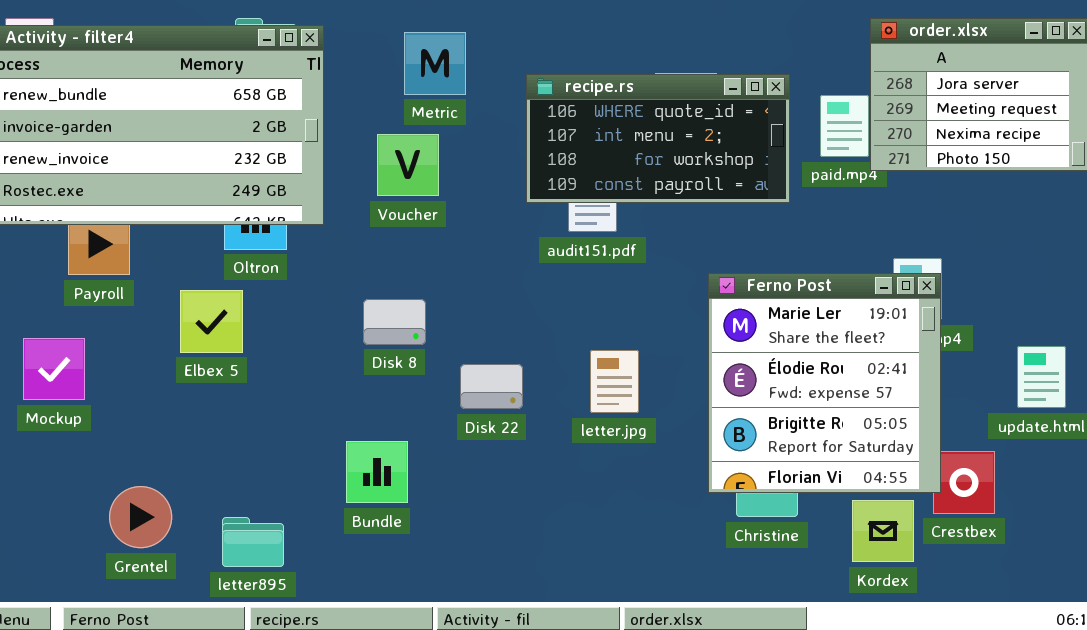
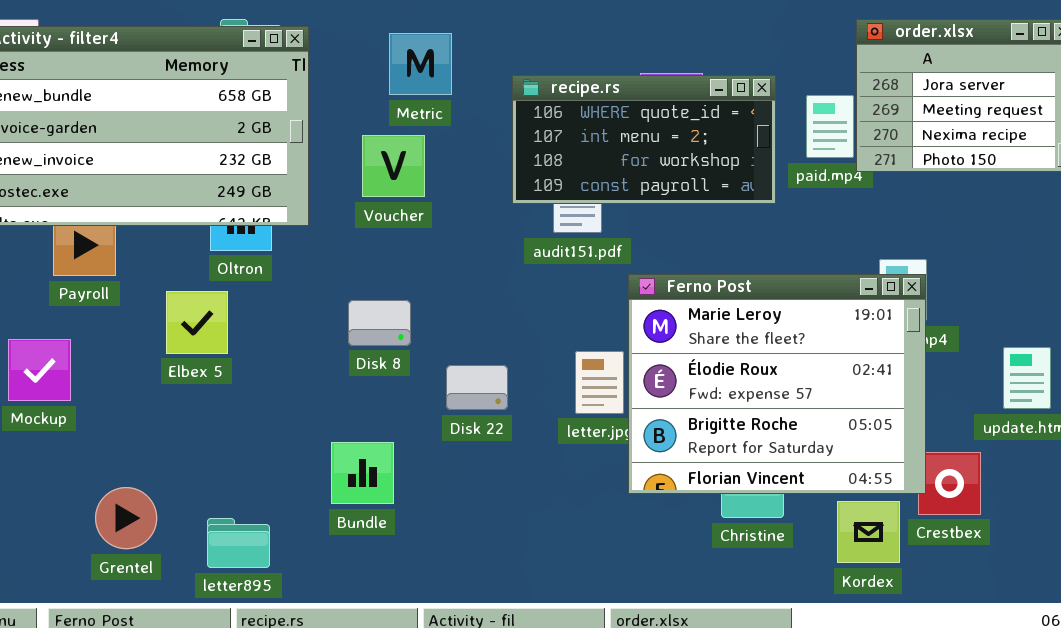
Ferno Post: [708,273,941,493] -> [628,274,926,494], resized

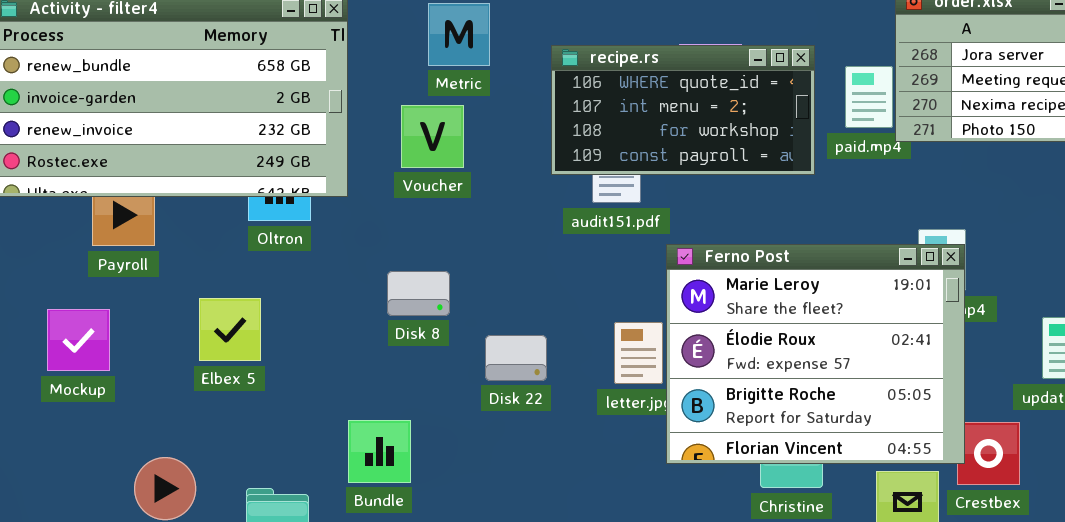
Elbex 5: [166,291,228,354] -> [199,298,261,361], moved
Bundle: [331,442,394,504] -> [348,420,411,483], moved

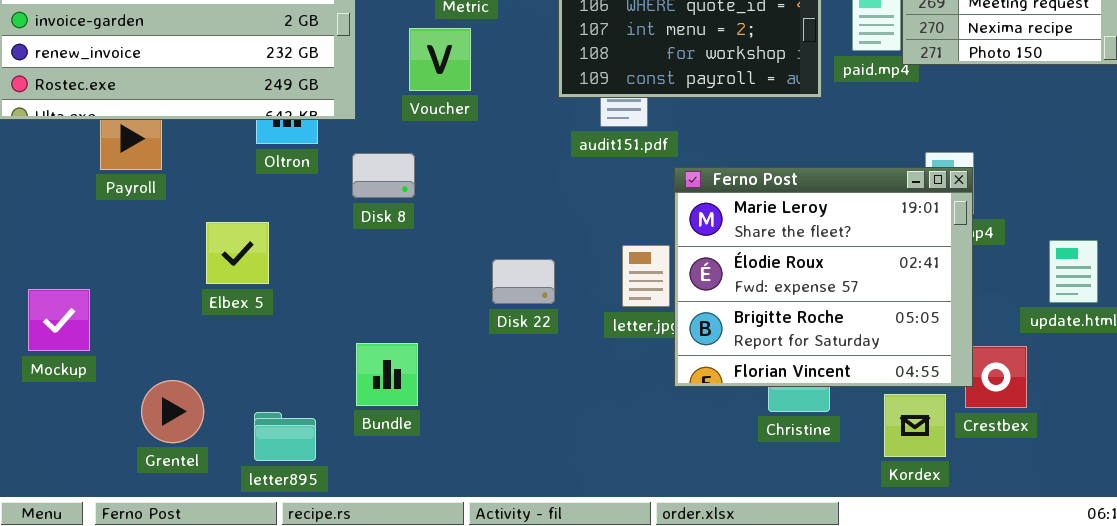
Disk 8: [387,271,450,316] -> [352,153,415,198], moved
Mockup: [47,309,110,371] -> [28,289,90,351], moved

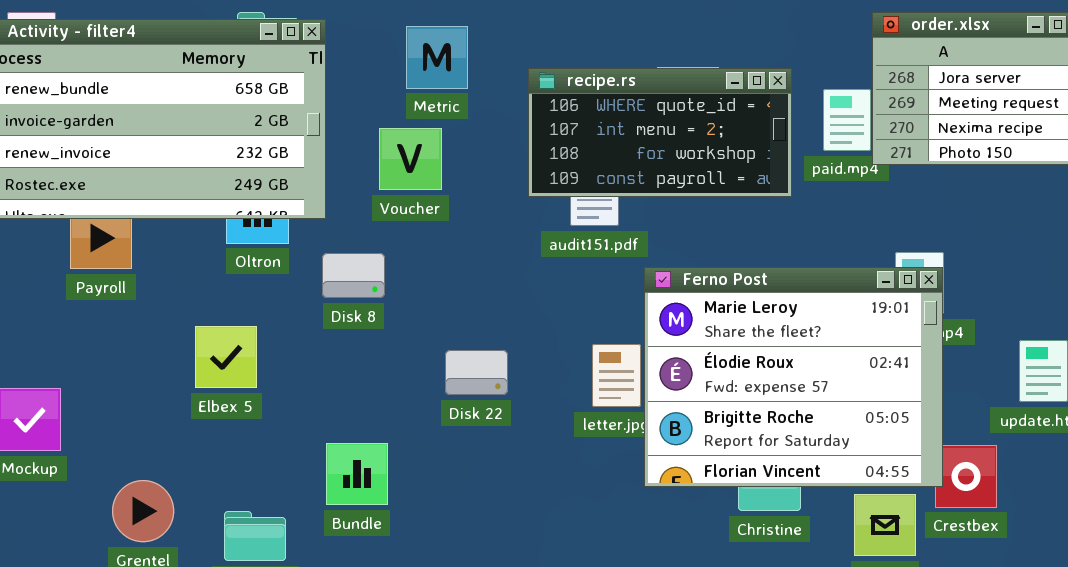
Elbex 5: [206,222,269,284] -> [195,326,257,388], moved
Disk 22: [492,259,555,304] -> [445,350,508,395], moved

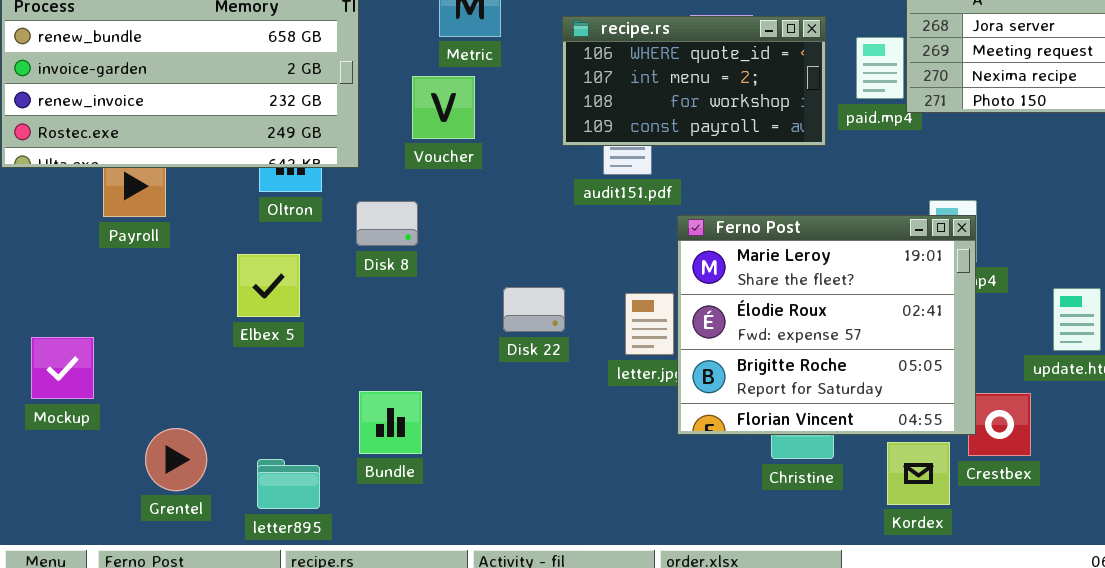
Elbex 5: [195,326,257,388] -> [237,254,300,317], moved
Disk 22: [445,350,508,395] -> [503,287,565,332], moved

